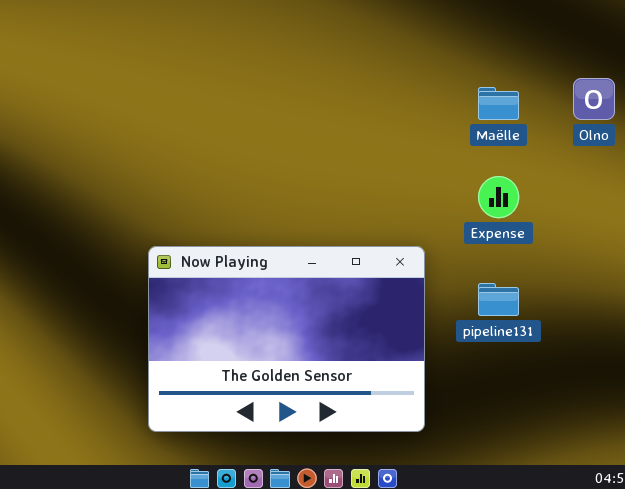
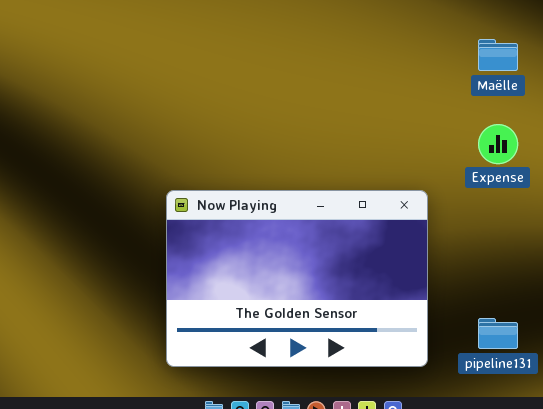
pipeline131: [478,283,519,316] -> [478,318,518,349], moved

